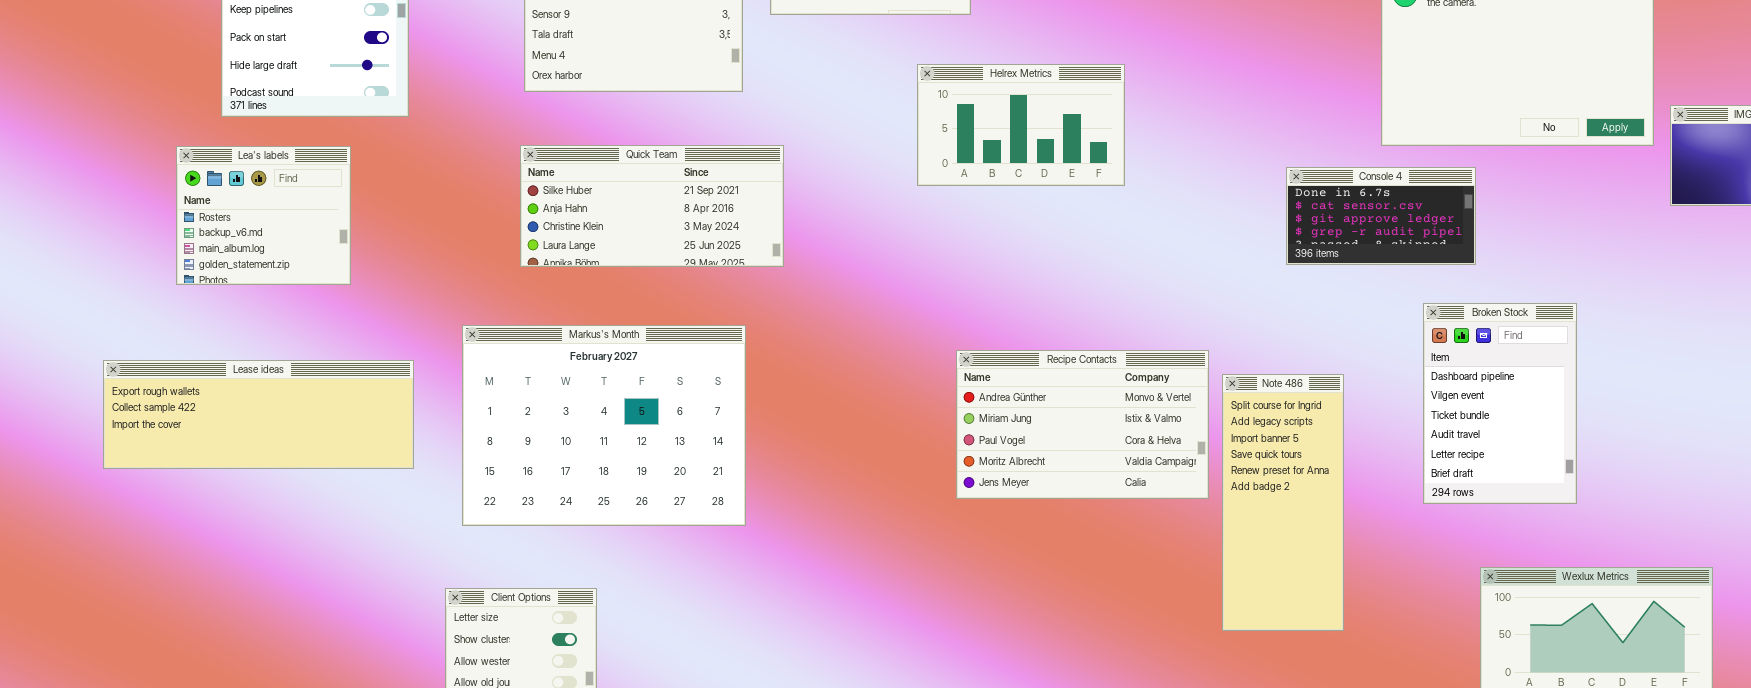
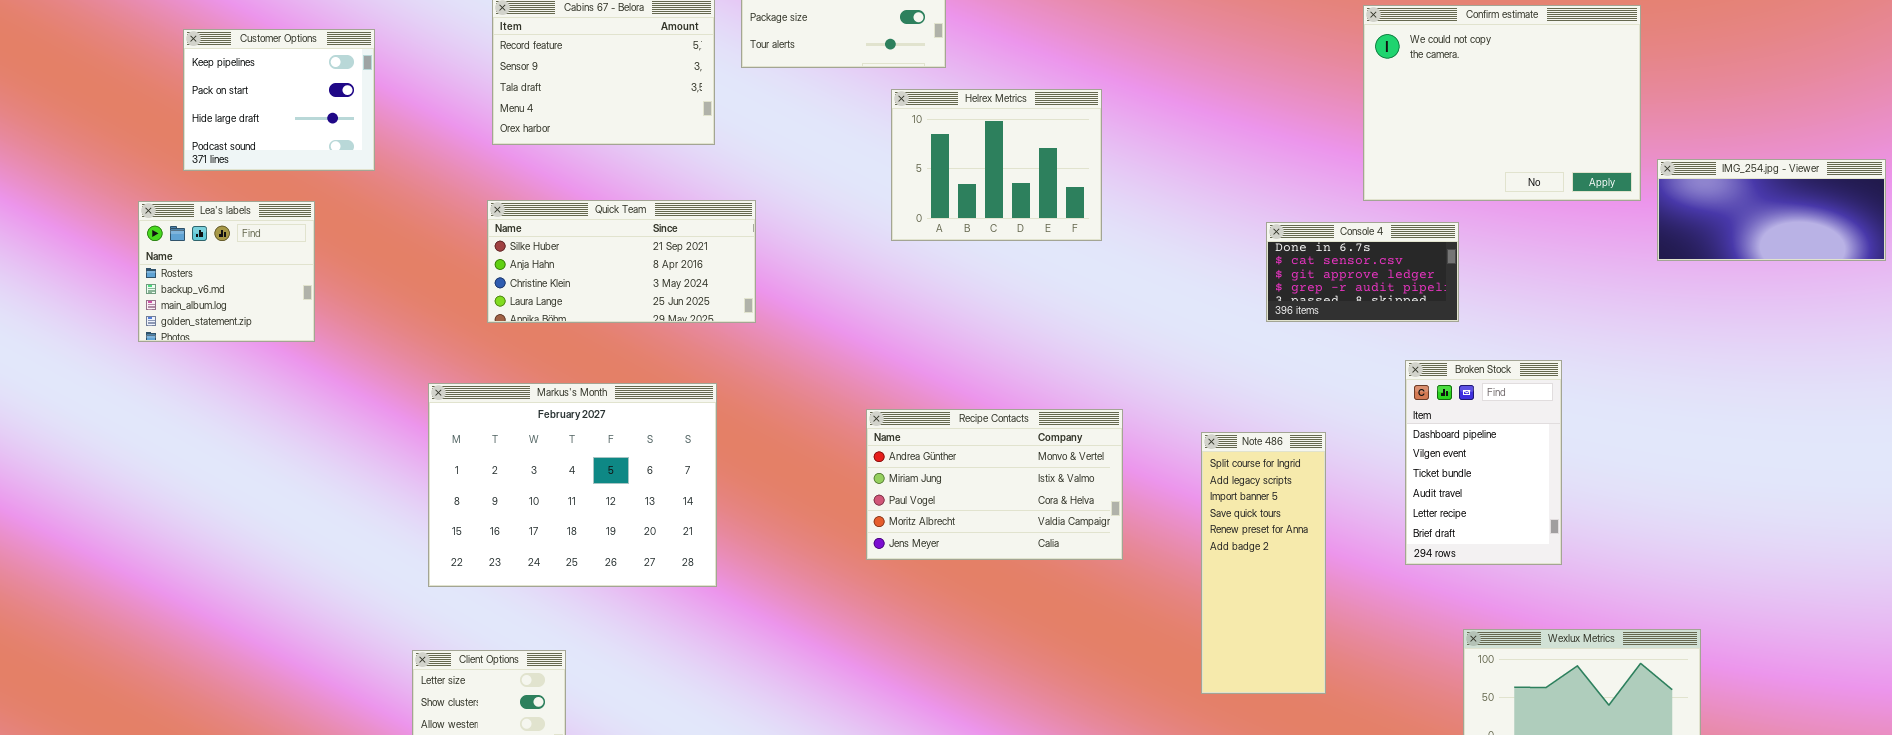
Helrex Metrics: [917,64,1125,186] -> [891,89,1102,241], resized
Recipe Contacts: [956,350,1209,499] -> [866,409,1123,560], moved
Lease ideas: [103,360,414,469] -> none, closed

